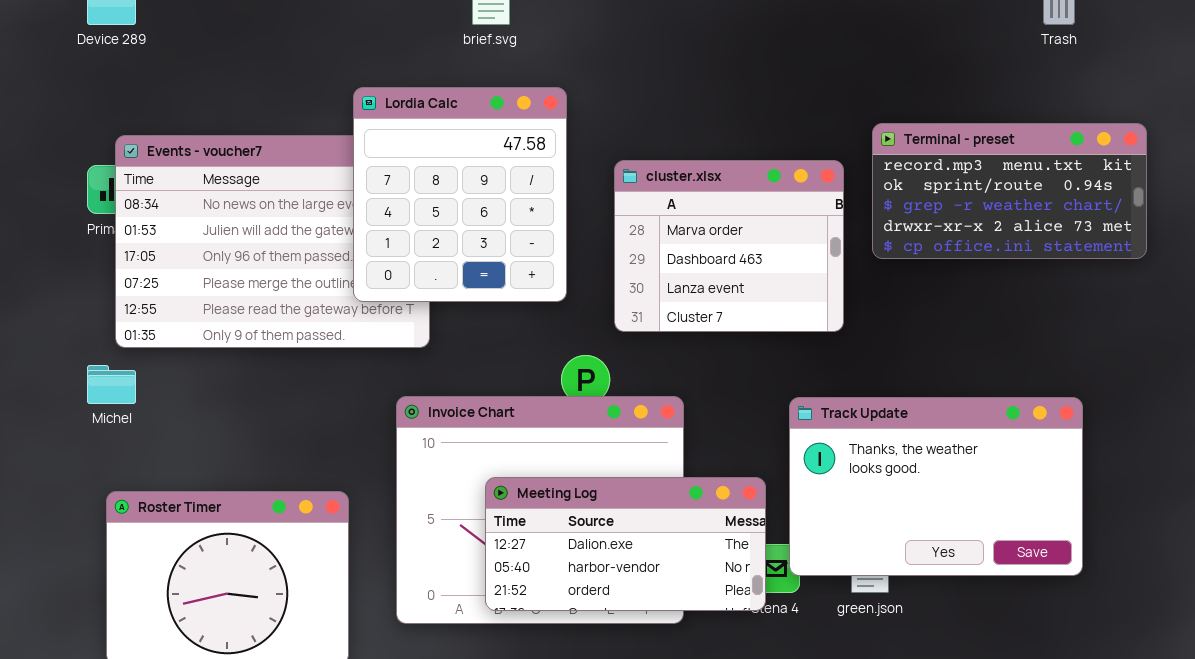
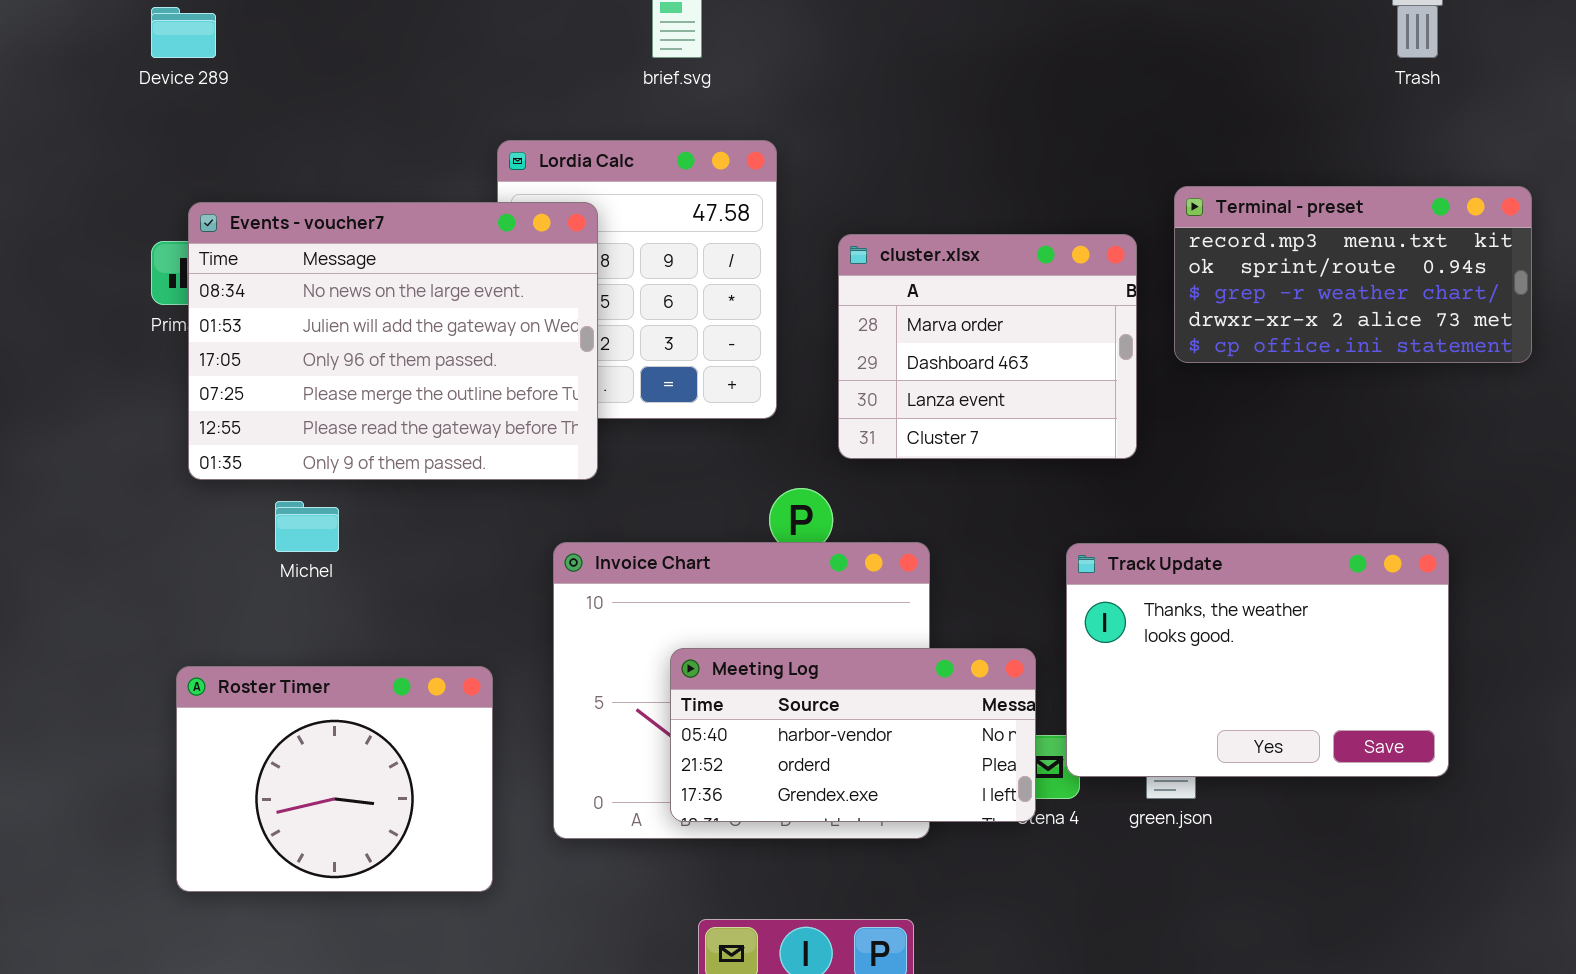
Events - voucher7: [115,135,430,348] -> [188,202,598,480], raised
Michel: [87,365,136,404] -> [275,501,339,552], moved
Meeting Log: [485,477,766,611] -> [670,648,1036,822], scrolled down 1 row

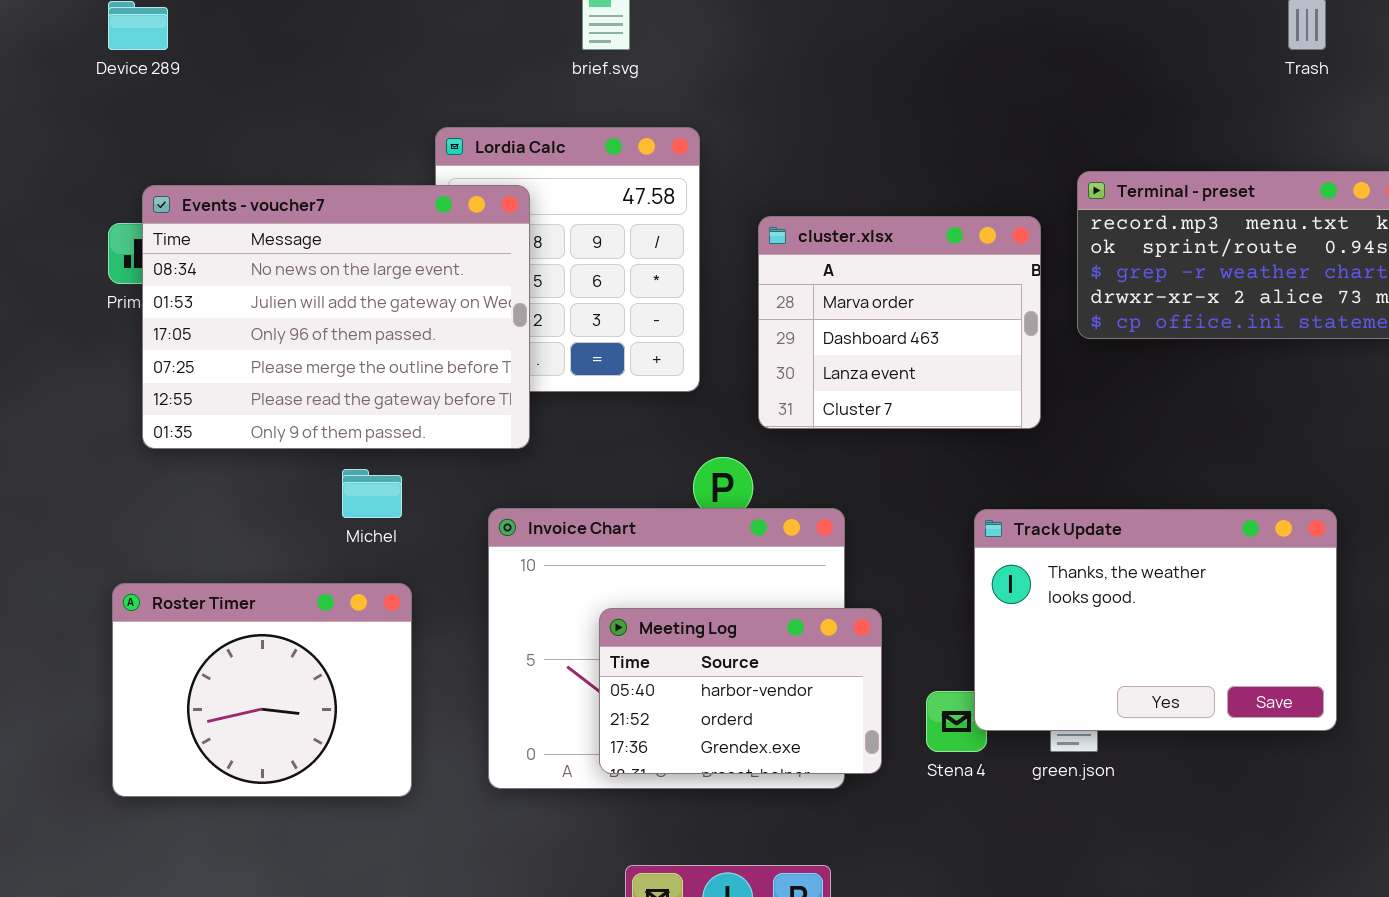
Michel: [275,501,339,552] -> [342,469,402,518], moved
Meeting Log: [670,648,1036,822] -> [599,608,882,774], resized
Roster Timer: [176,666,493,892] -> [112,583,412,797], moved

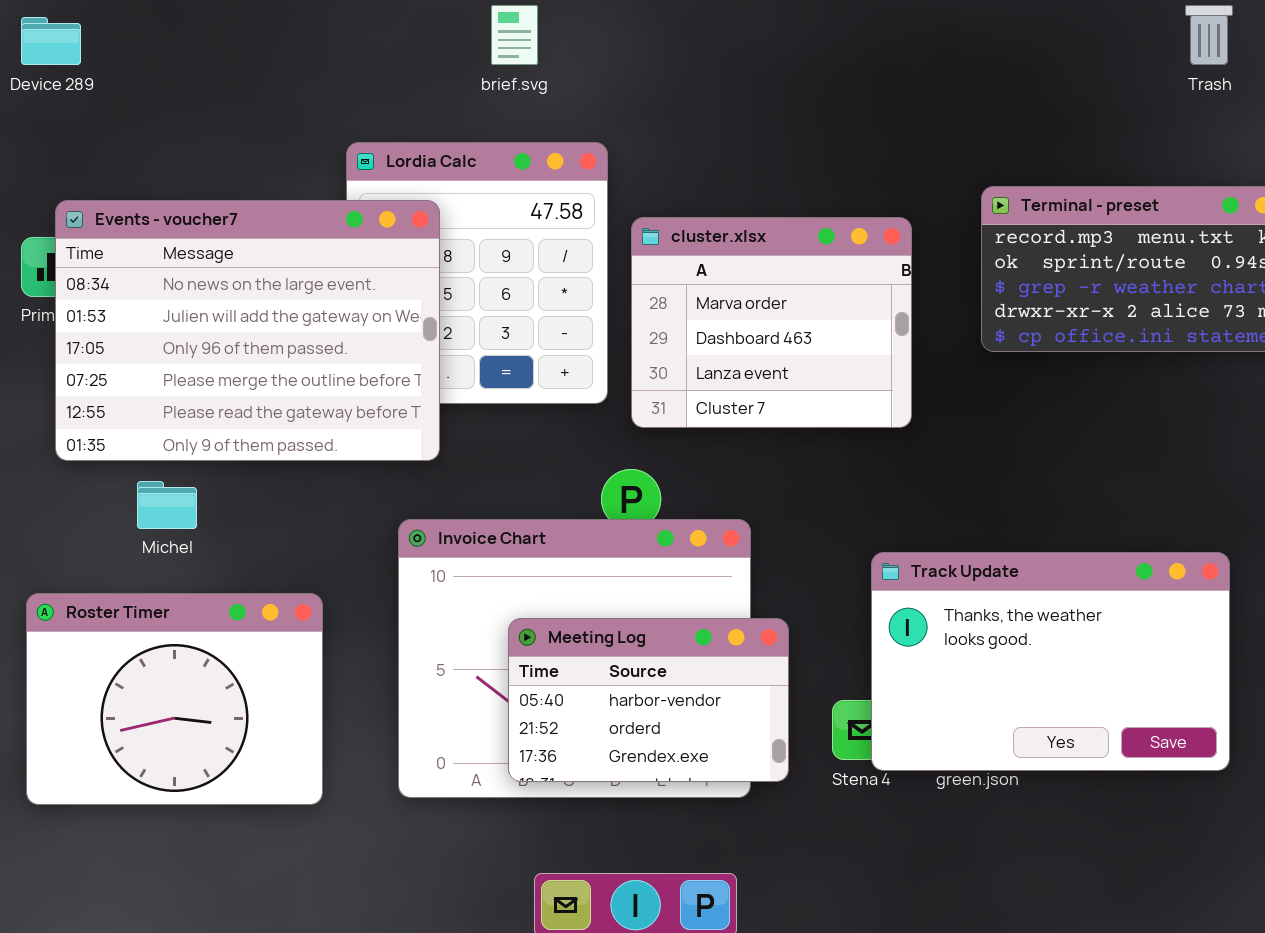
cluster.xlsx: [758,216,1041,429] -> [631,217,912,428], moved
Michel: [342,469,402,518] -> [137,481,197,529], moved
Track Update: [974,509,1337,731] -> [871,552,1230,771], moved

